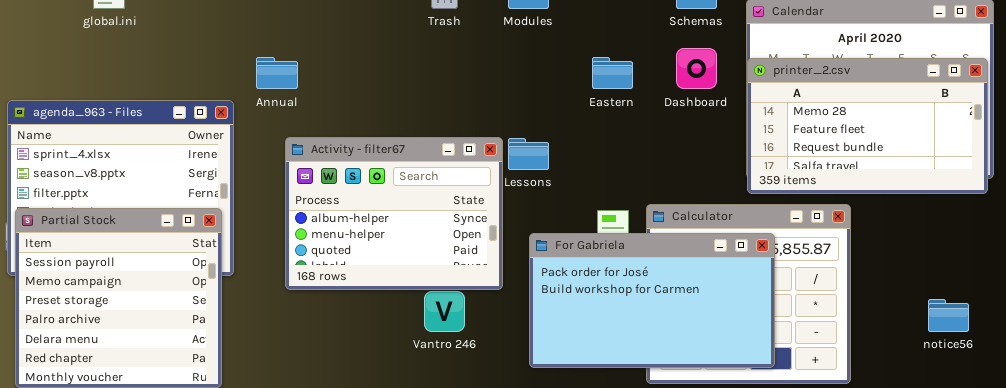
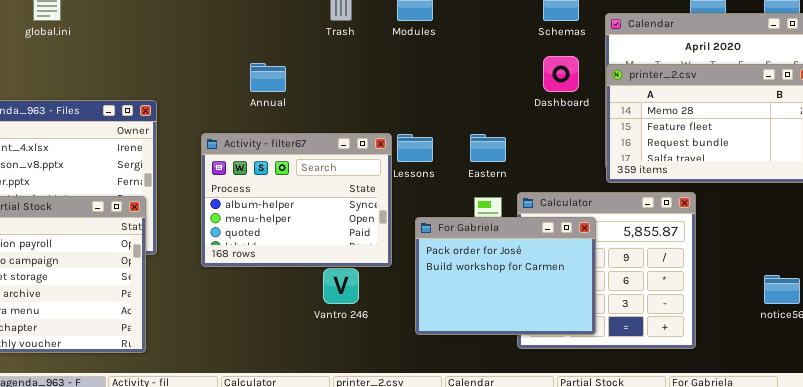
Annual: [256,57,298,89] -> [250,63,286,92], moved
Eastern: [592,57,633,89] -> [470,134,506,162], moved
For Gabriela: [529,233,775,368] -> [415,217,596,335], resized

